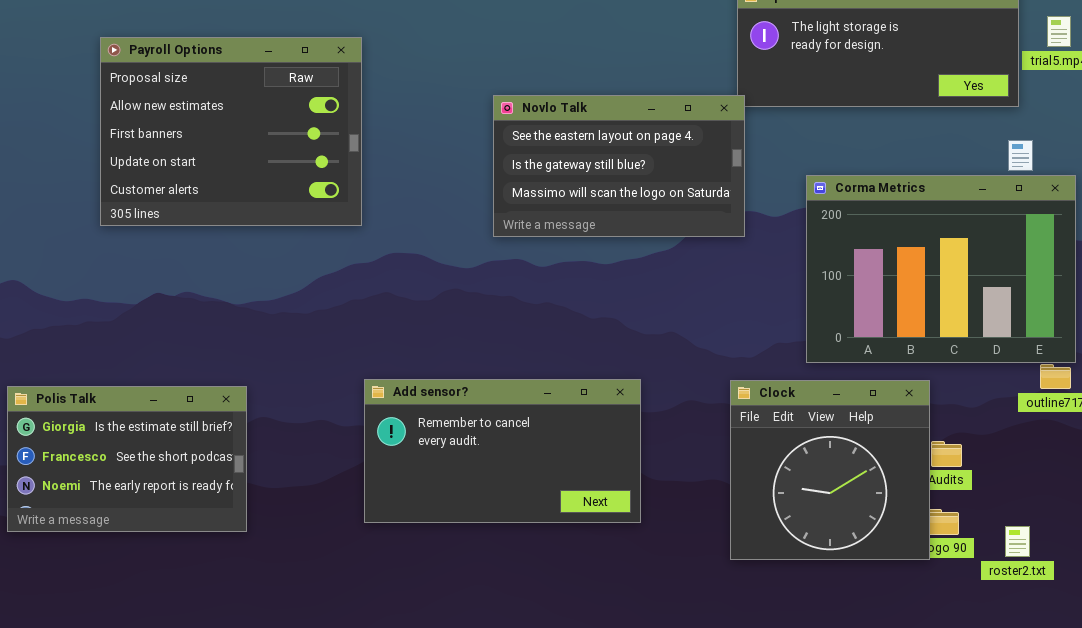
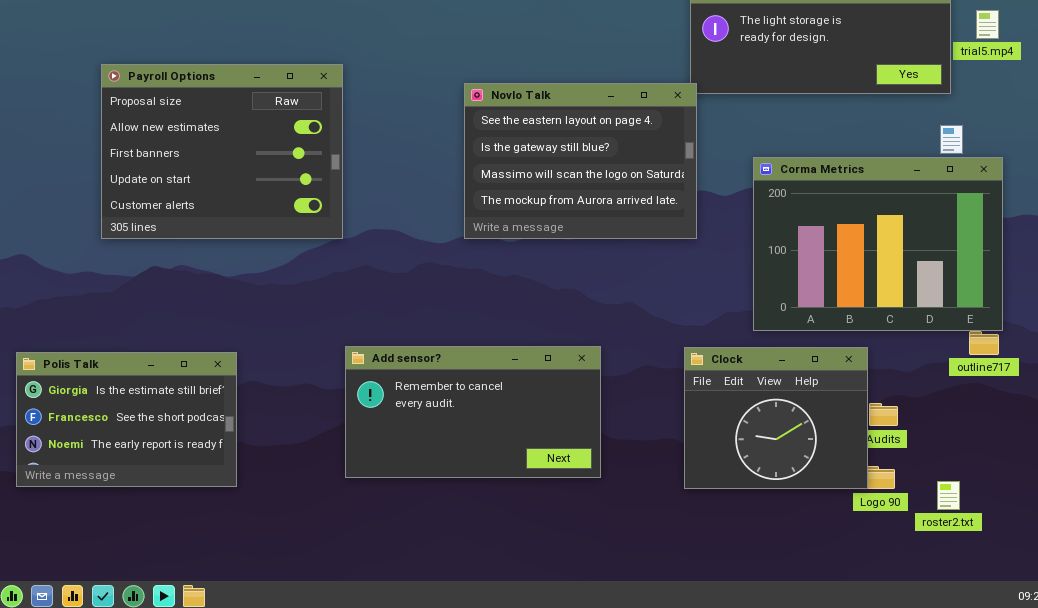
Payroll Options: [100,37,362,226] -> [101,64,343,239], moved
Novlo Talk: [493,95,745,237] -> [464,83,697,239], resized
Clock: [730,380,930,560] -> [684,347,868,489], resized

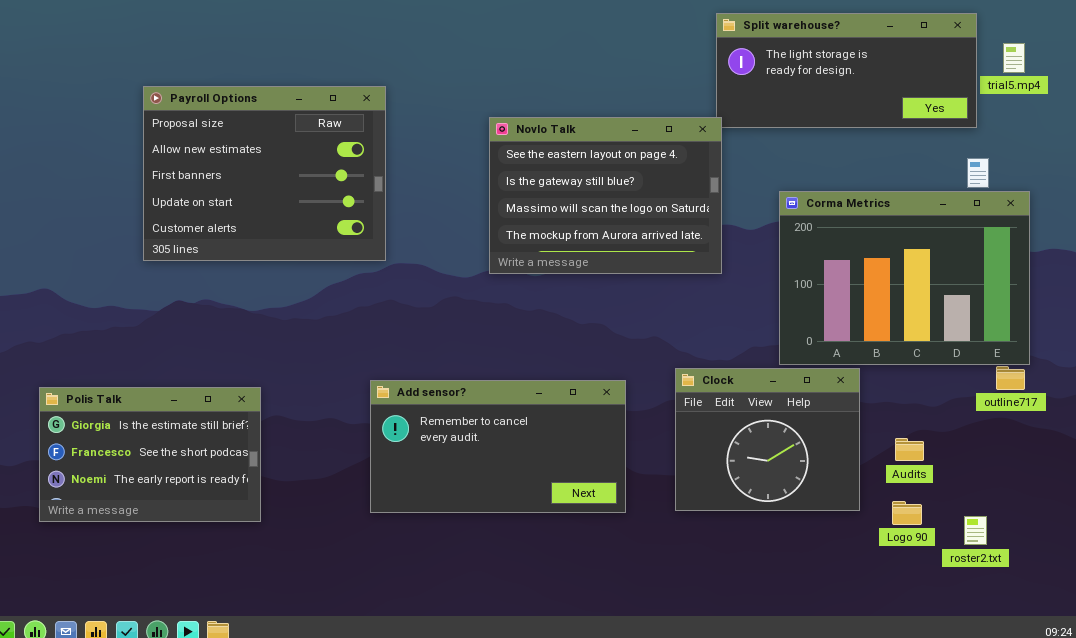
Payroll Options: [101,64,343,239] -> [143,86,386,261], moved
Clock: [684,347,868,489] -> [675,368,860,511], moved

